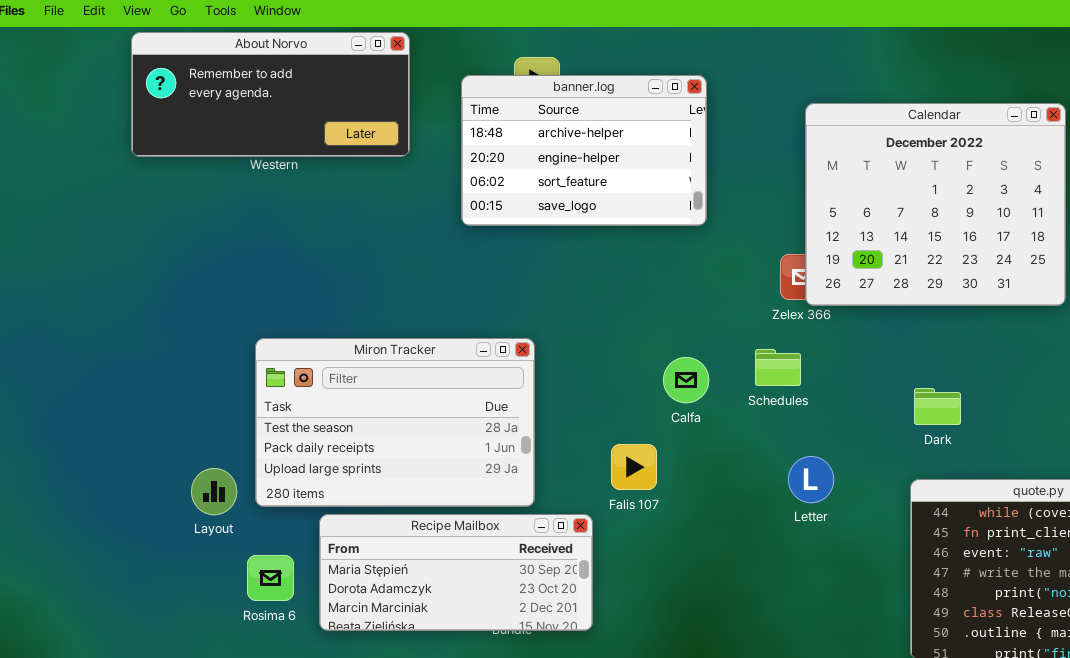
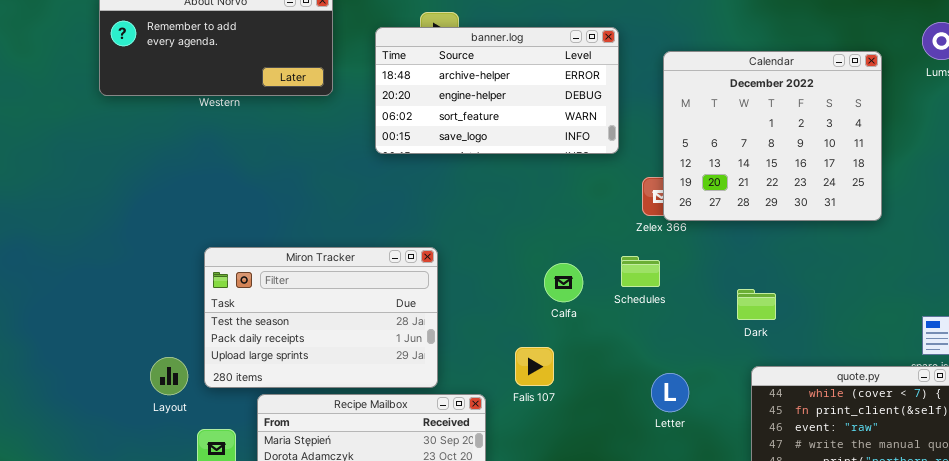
banner.log: [461,75,707,226] -> [375,27,619,154], resized
Dark: [914,388,961,425] -> [737,289,776,320], moved
Falis 107: [611,444,657,490] -> [515,347,554,386], moved
Letter: [788,456,834,503] -> [651,373,689,412], moved

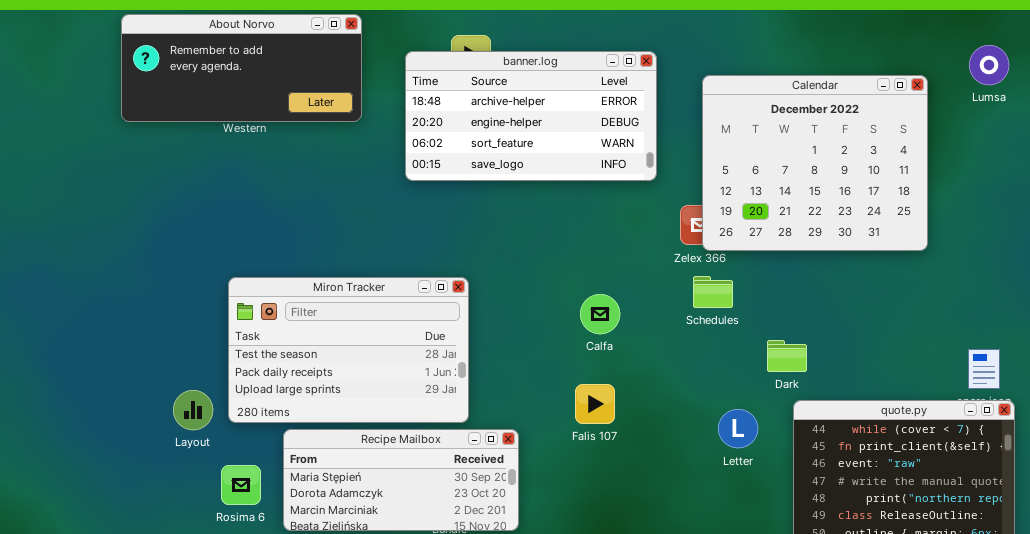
Schedules: [621,256,660,287] -> [693,276,733,308], moved
Dark: [737,289,776,320] -> [767,340,807,372], moved
Falis 107: [515,347,554,386] -> [575,384,615,424], moved
Letter: [651,373,689,412] -> [718,409,758,448], moved

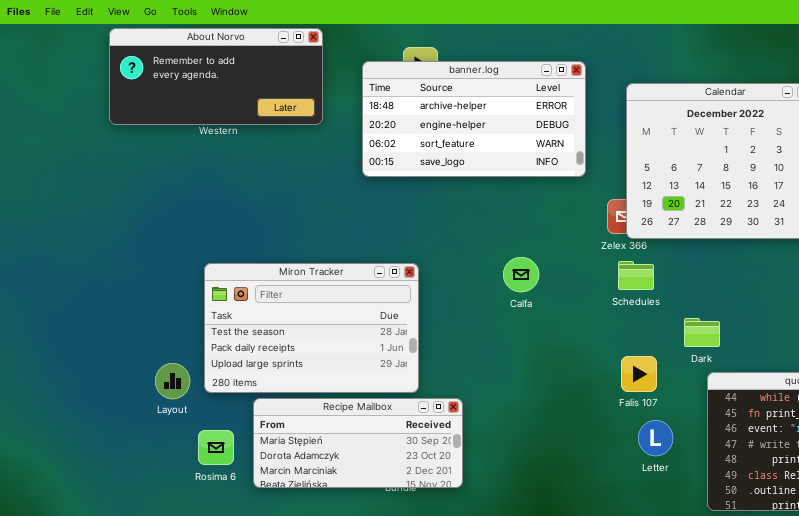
Calfa: [580,294,620,334] -> [503,257,539,292], moved
Falis 107: [575,384,615,424] -> [621,356,657,392], moved
Letter: [718,409,758,448] -> [638,420,673,456], moved

